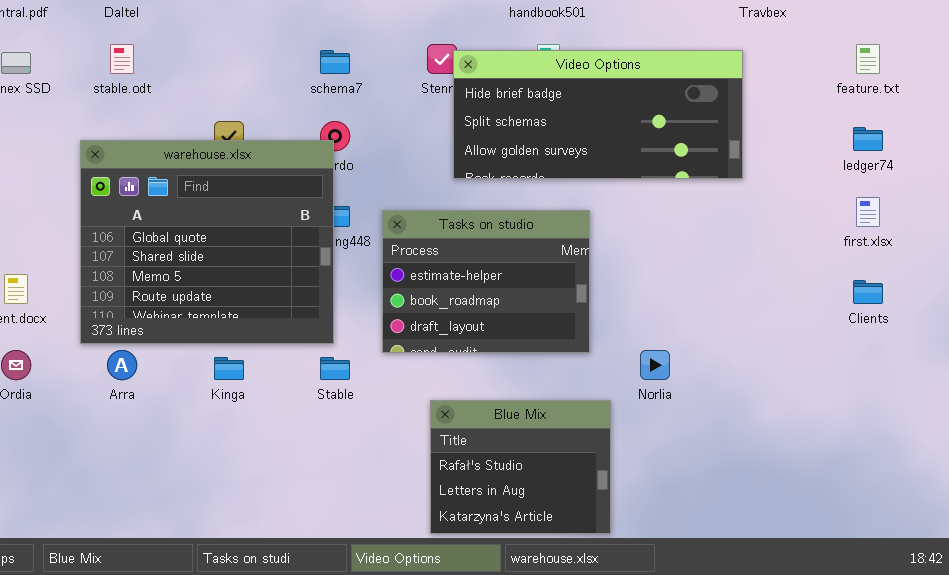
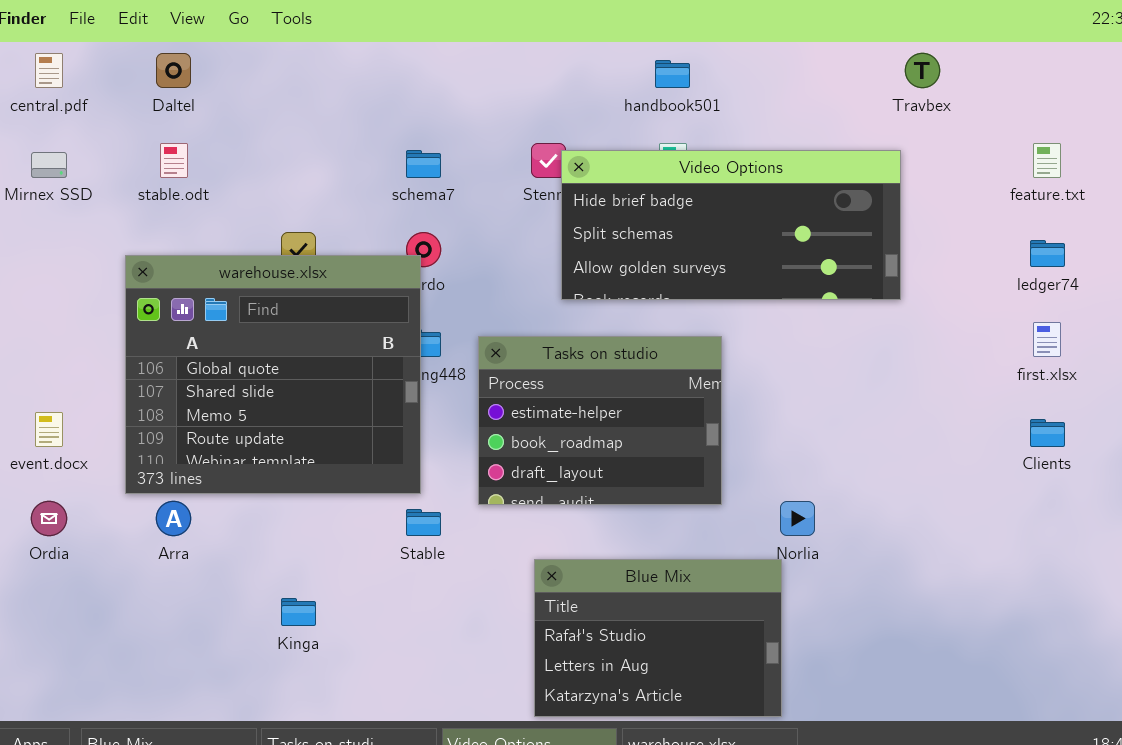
Kinga: [214,357,244,380] -> [281,598,316,626], moved
Blue Mix: [430,400,611,534] -> [534,559,782,717], resized

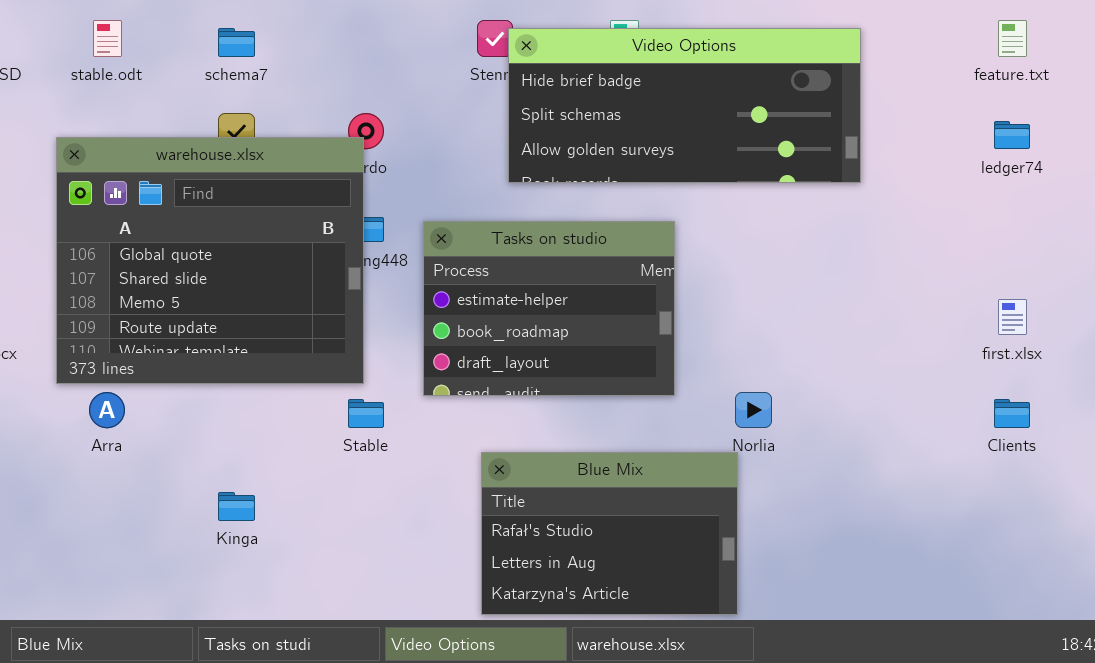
schema7: [406,150,441,178] -> [218,28,255,57], moved
first.xlsx: [1033,322,1061,357] -> [998,299,1027,335], moved
Clients: [1030,419,1065,447] -> [994,399,1030,428], moved

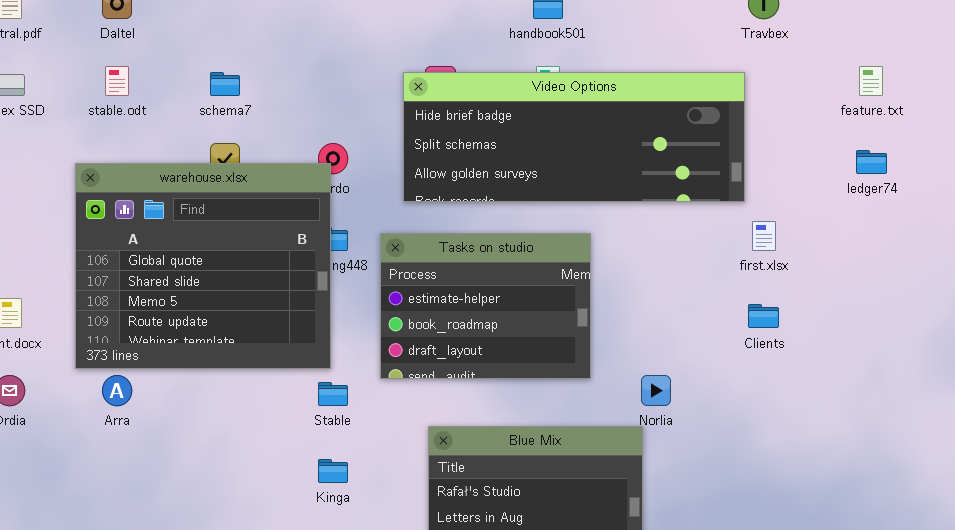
Video Options: [508,28,861,183] -> [403,72,745,202], resized
first.xlsx: [998,299,1027,335] -> [752,221,776,251], moved
Clients: [994,399,1030,428] -> [748,304,779,328], moved
Kinga: [218,492,255,521] -> [318,459,348,483], moved

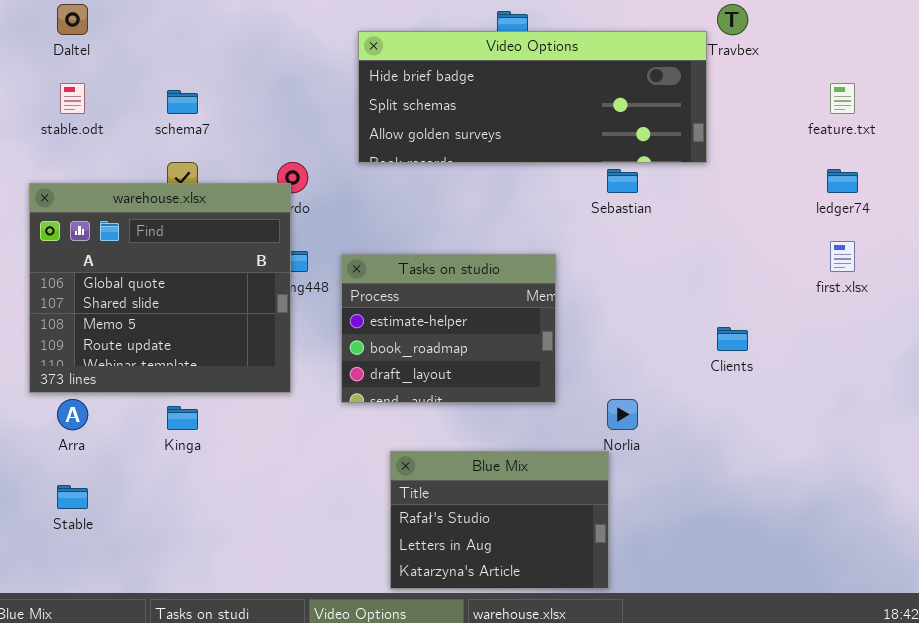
Video Options: [403,72,745,202] -> [358,31,707,163], moved
first.xlsx: [752,221,776,251] -> [830,241,855,272], moved
Stable: [318,382,348,406] -> [57,485,88,509], moved
Kinga: [318,459,348,483] -> [167,406,198,430], moved

